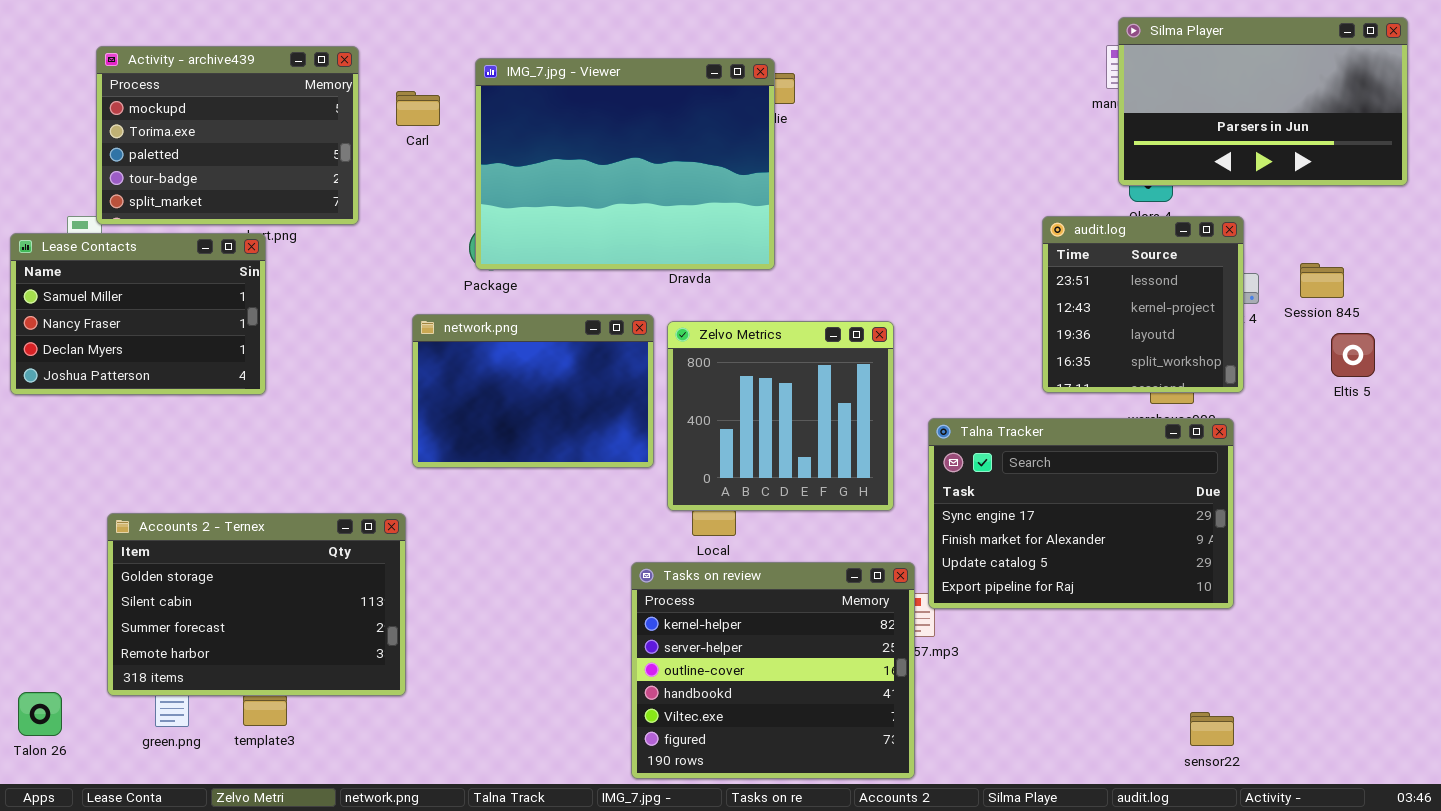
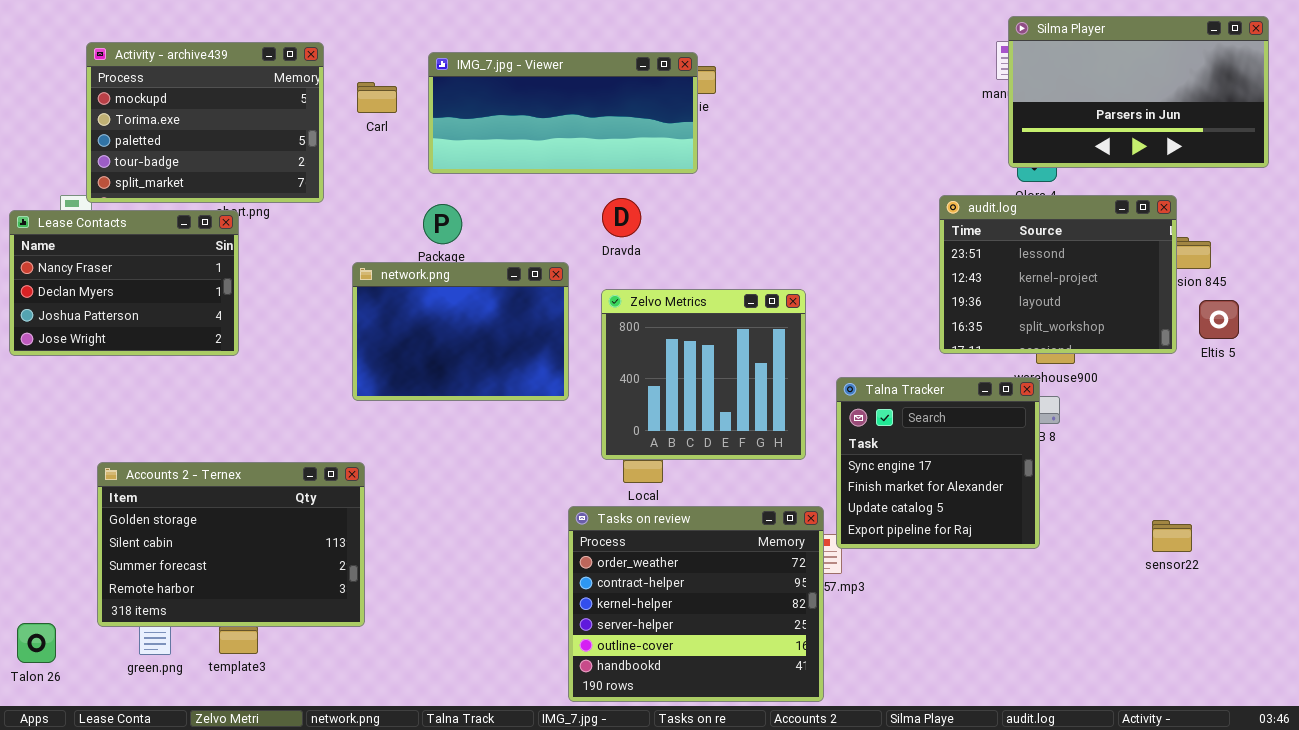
IMG_7.jpg - Viewer: [475,58,775,270] -> [428,52,698,174], resized
audit.log: [1042,216,1244,393] -> [939,195,1177,354], resized
Lease Contacts: [10,233,266,395] -> [9,210,239,356], scrolled down 1 row
network.png: [412,314,654,468] -> [352,262,569,401], moved
Talna Tracker: [928,418,1234,609] -> [836,377,1040,549], resized
Tasks on review: [631,562,915,779] -> [568,506,824,702], scrolled up 2 rows
sensor22: [1190,712,1234,746] -> [1152,520,1192,552], moved

